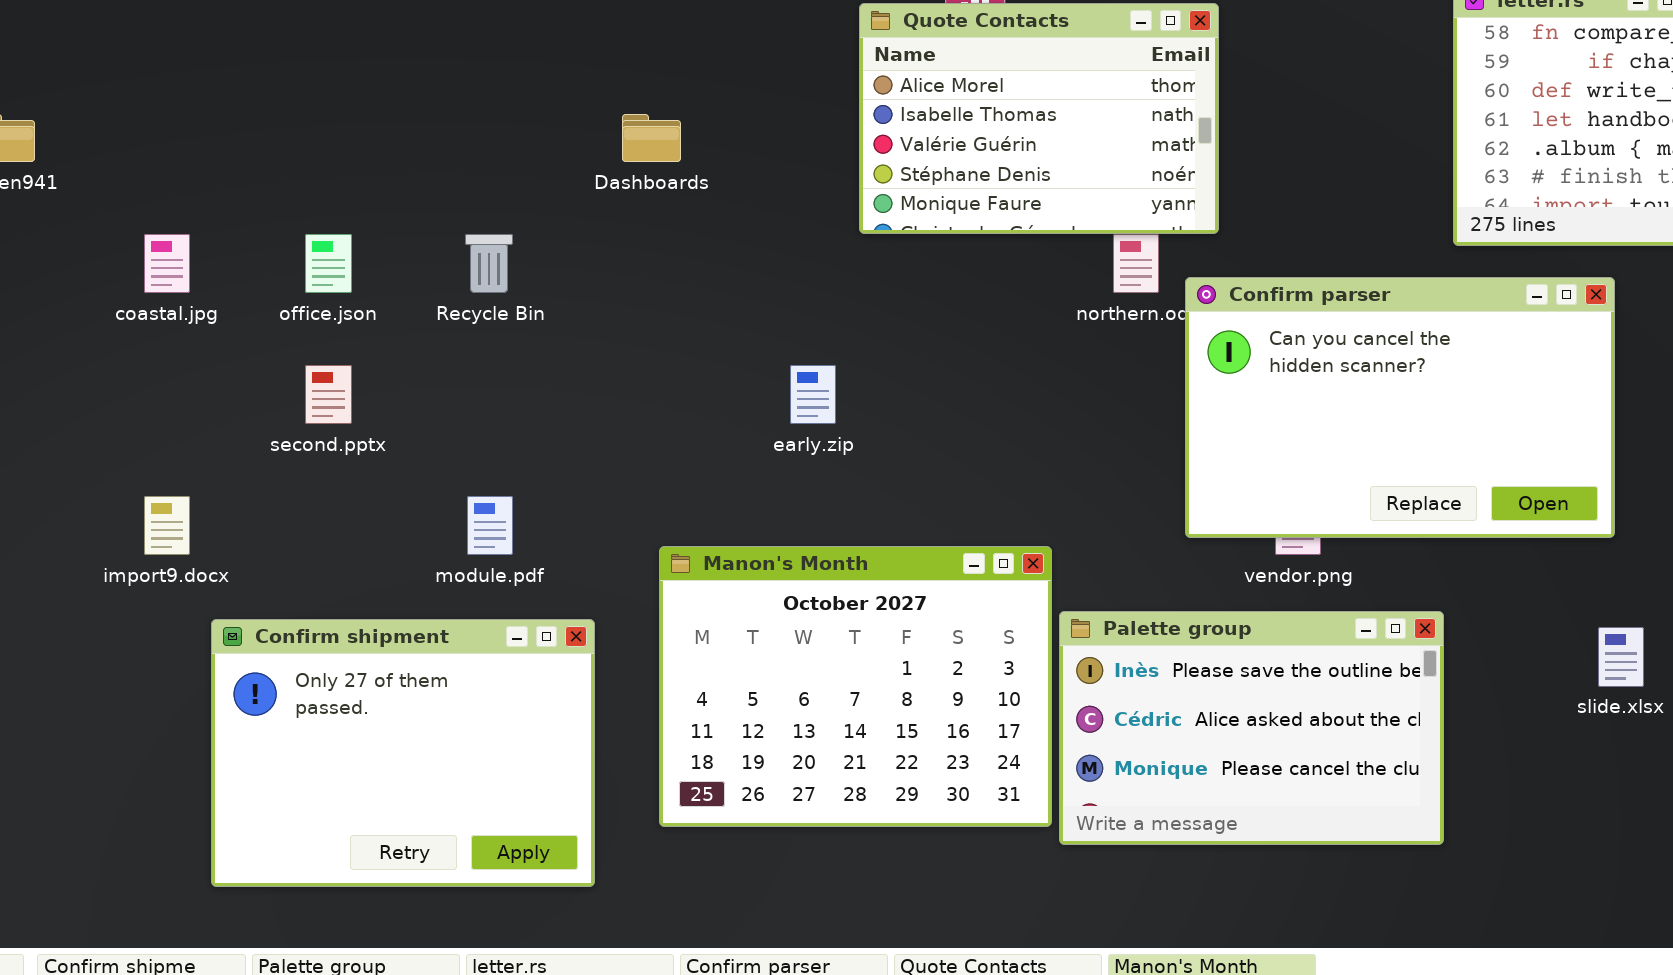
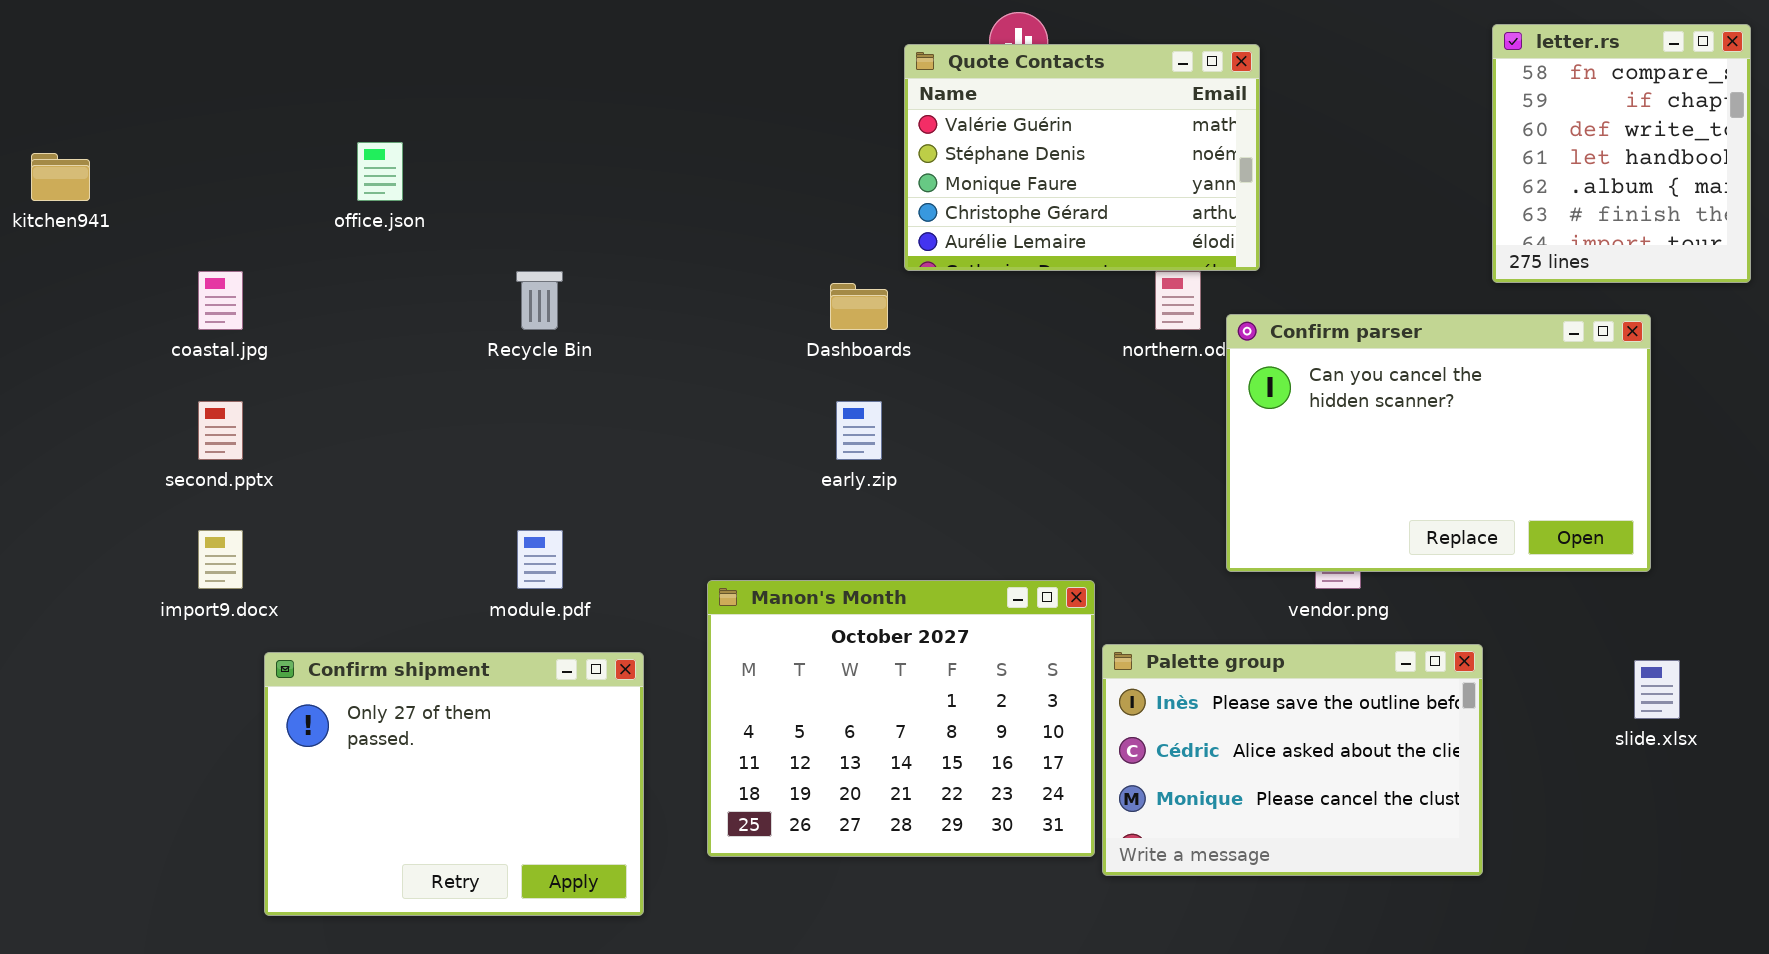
Quote Contacts: [859,3,1219,234] -> [904,44,1260,271], scrolled down 2 rows
Dashboards: [622,114,681,162] -> [830,283,888,330], moved
office.json: [305,234,352,293] -> [357,142,403,201], moved
second.pptx: [305,365,352,424] -> [198,401,243,460], moved

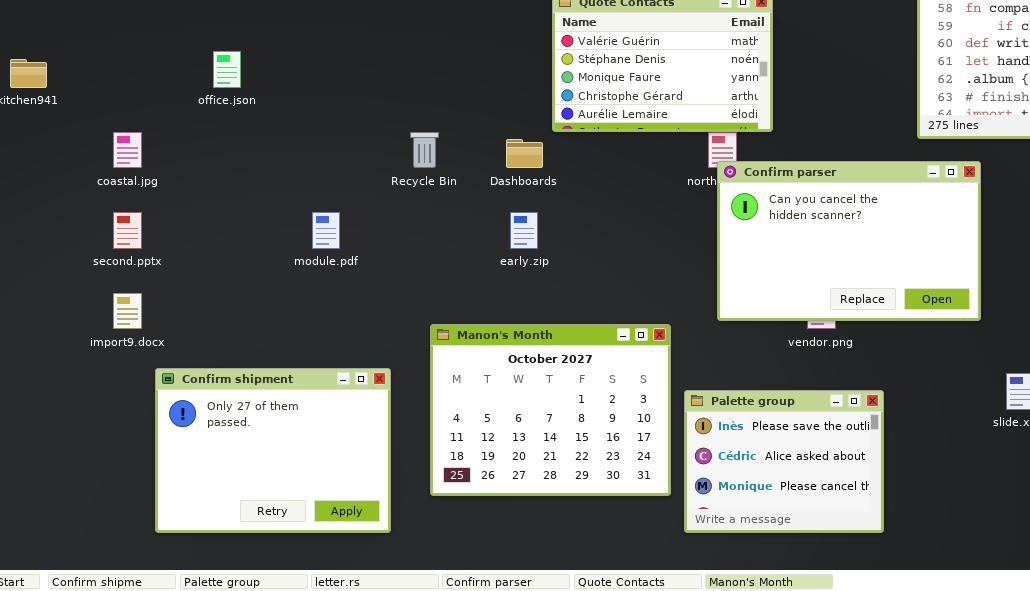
Recycle Bin: [516,271,563,330] -> [410,132,439,168], moved
Confirm parser: [1226,314,1651,572] -> [717,161,981,321], moved
module.pdf: [517,530,563,589] -> [312,212,340,249], moved
Palette group: [1102,644,1483,876] -> [684,390,884,533], moved, resized

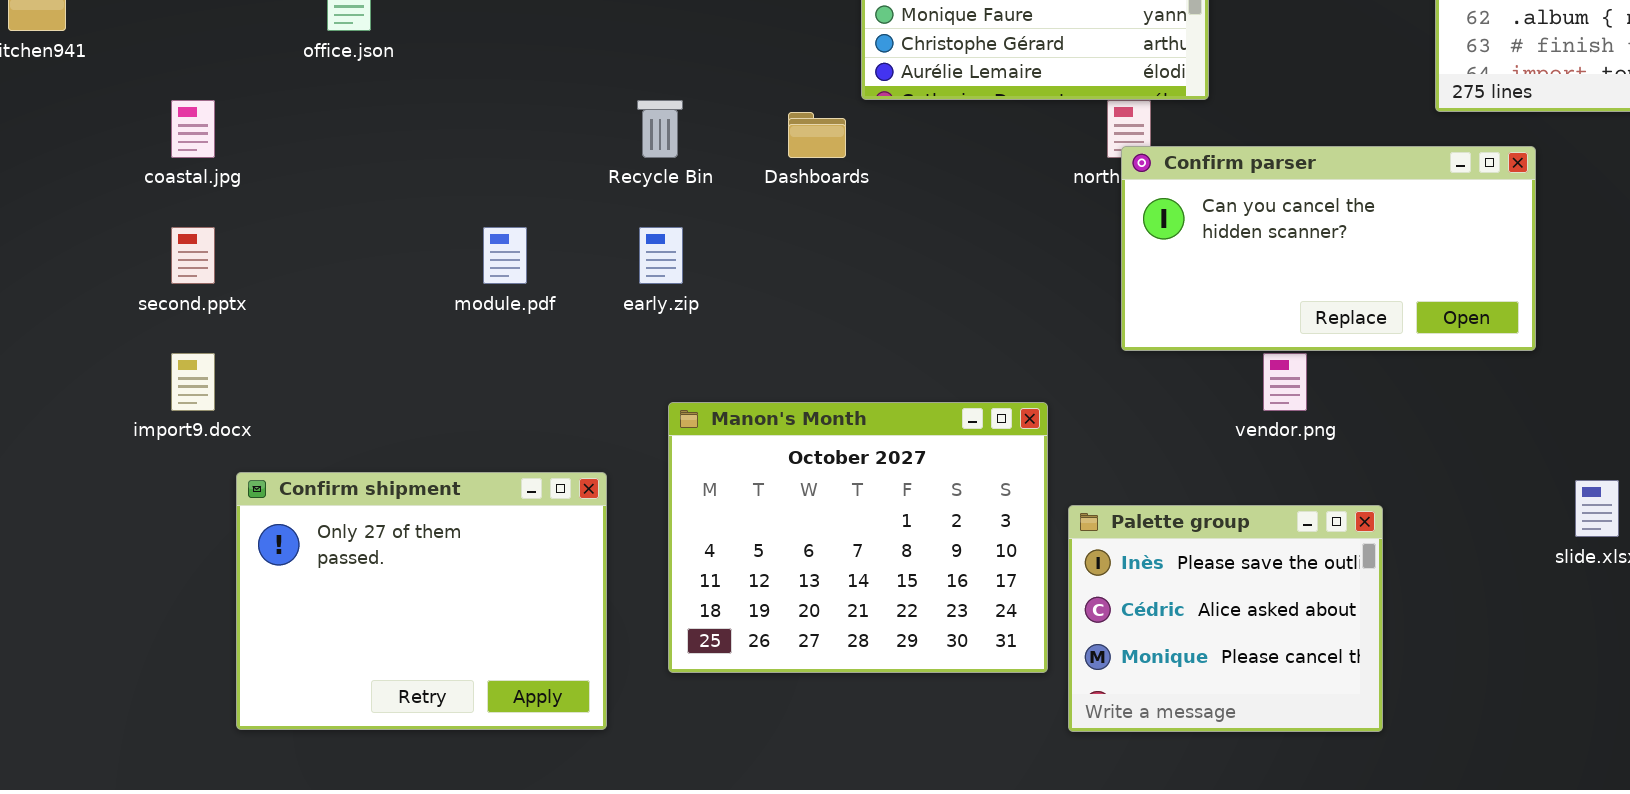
Confirm parser: [717,161,981,321] -> [1121,146,1536,351], resized
early.zip: [510,212,538,249] -> [639,227,683,284], moved

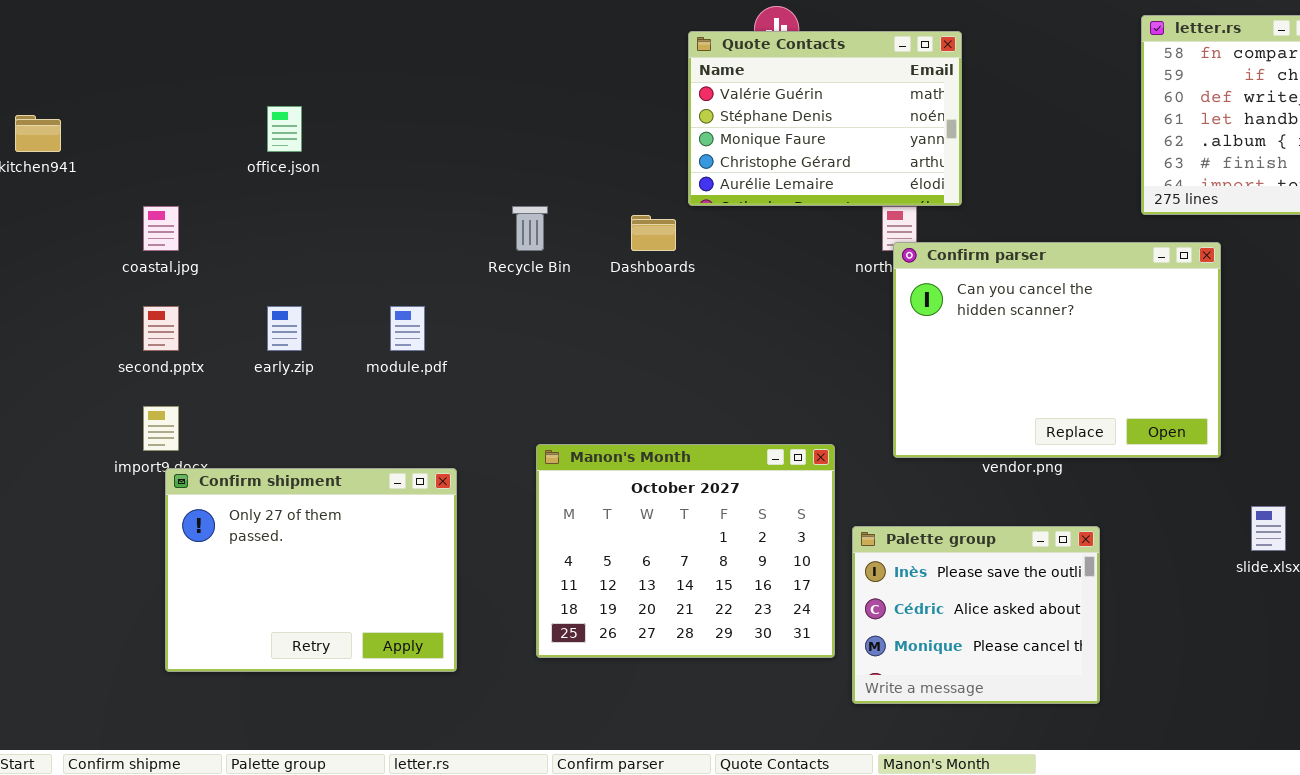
Confirm parser: [1121,146,1536,351] -> [893,242,1221,458], resized
early.zip: [639,227,683,284] -> [267,306,302,351], moved
Confirm shipment: [236,472,607,730] -> [165,468,457,672], moved

